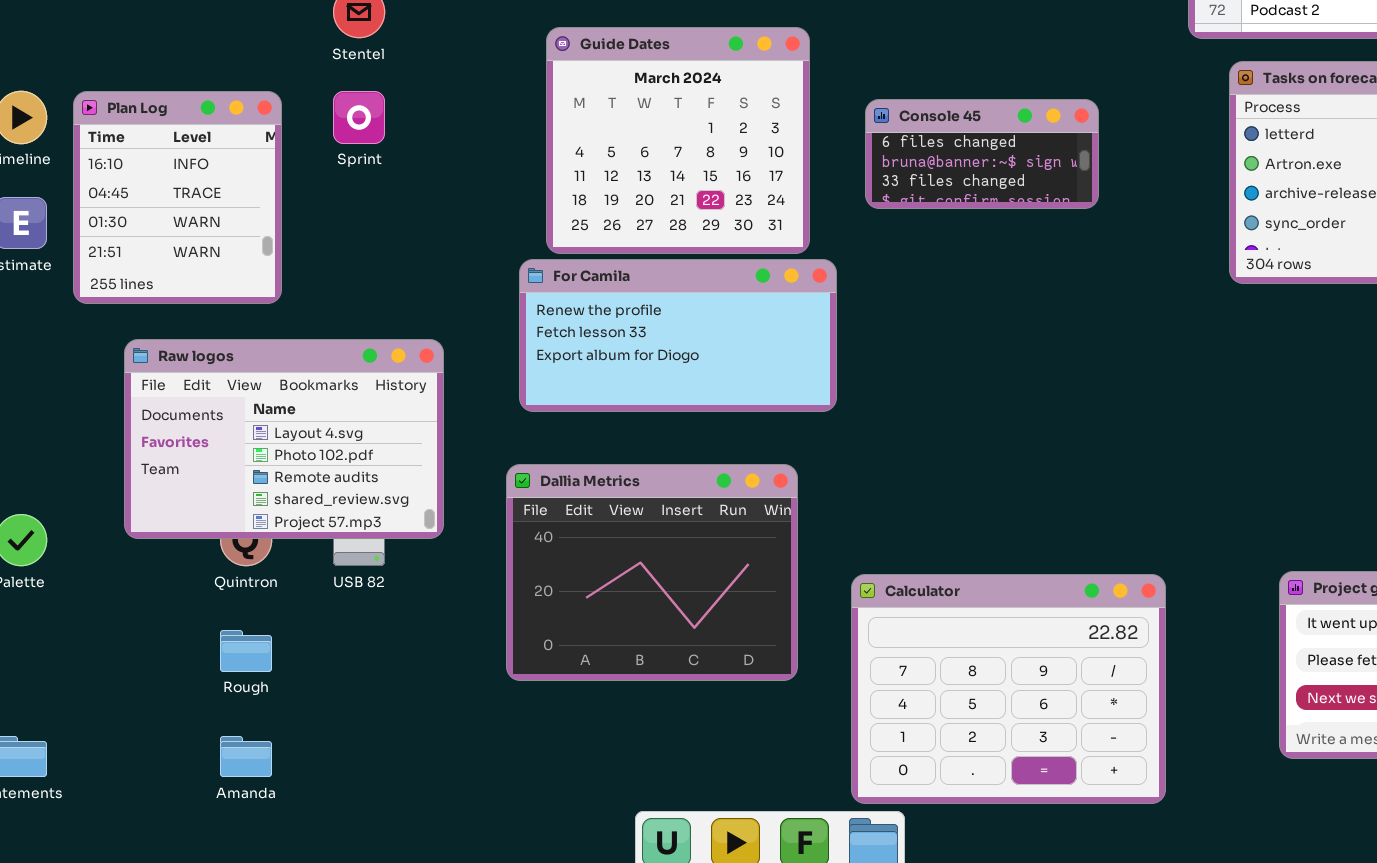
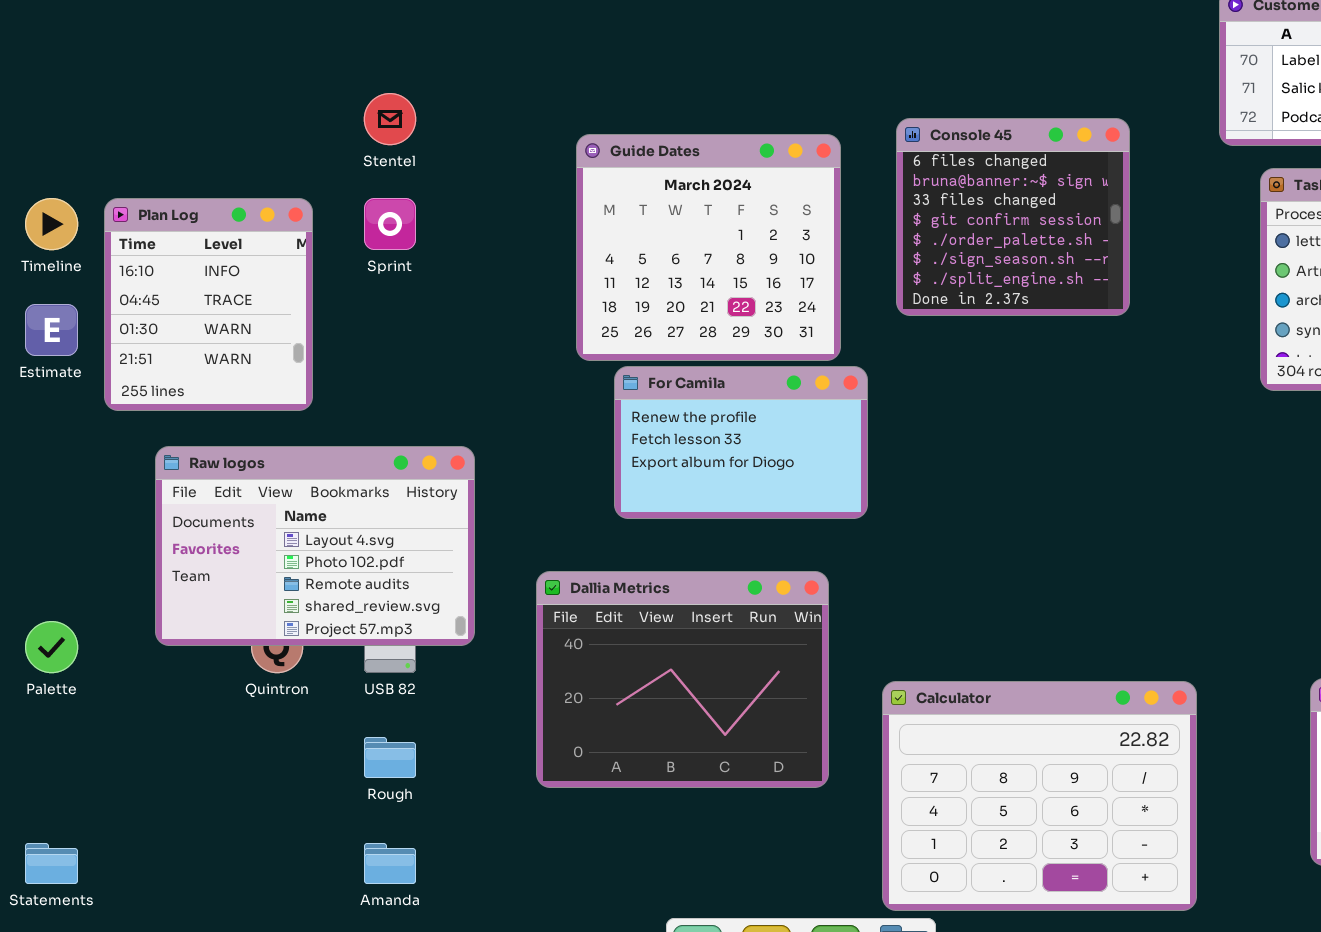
Console 45: [865,99,1099,209] -> [896,118,1130,316], resized
For Camila: [519,259,837,412] -> [614,366,868,519], resized
Rough: [220,630,272,672] -> [364,737,416,778], moved
Amanda: [220,736,272,777] -> [364,843,416,884], moved

